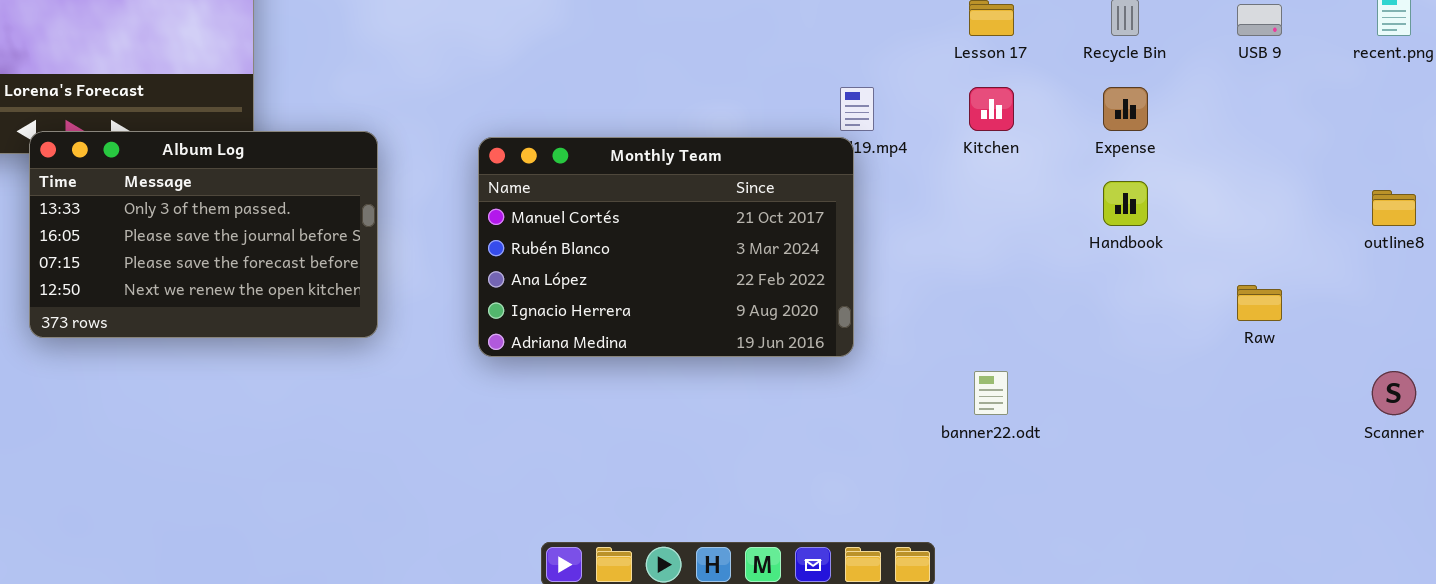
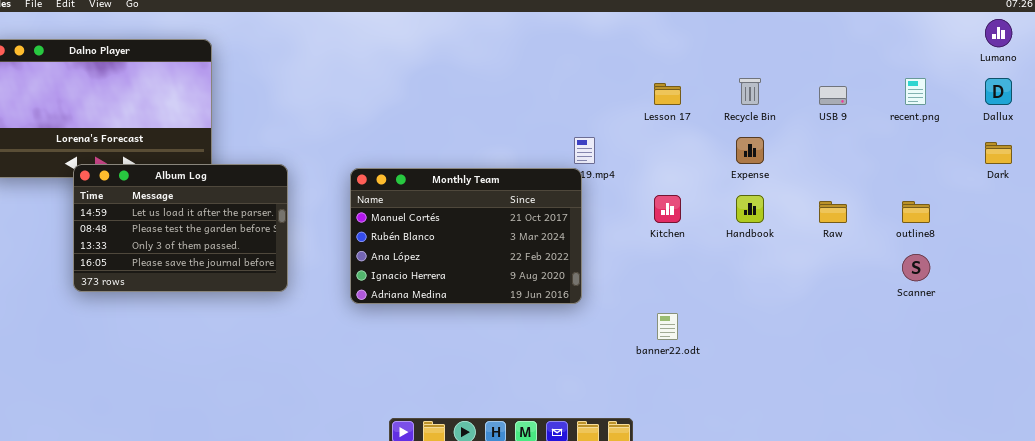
Kitchen: [969,87,1014,131] -> [654,195,681,223], moved
Album Log: [29,131,378,338] -> [73,164,288,292], scrolled up 2 rows
Raw: [1237,285,1282,321] -> [819,201,847,223], moved
Scanner: [1372,371,1416,415] -> [902,254,930,281], moved

